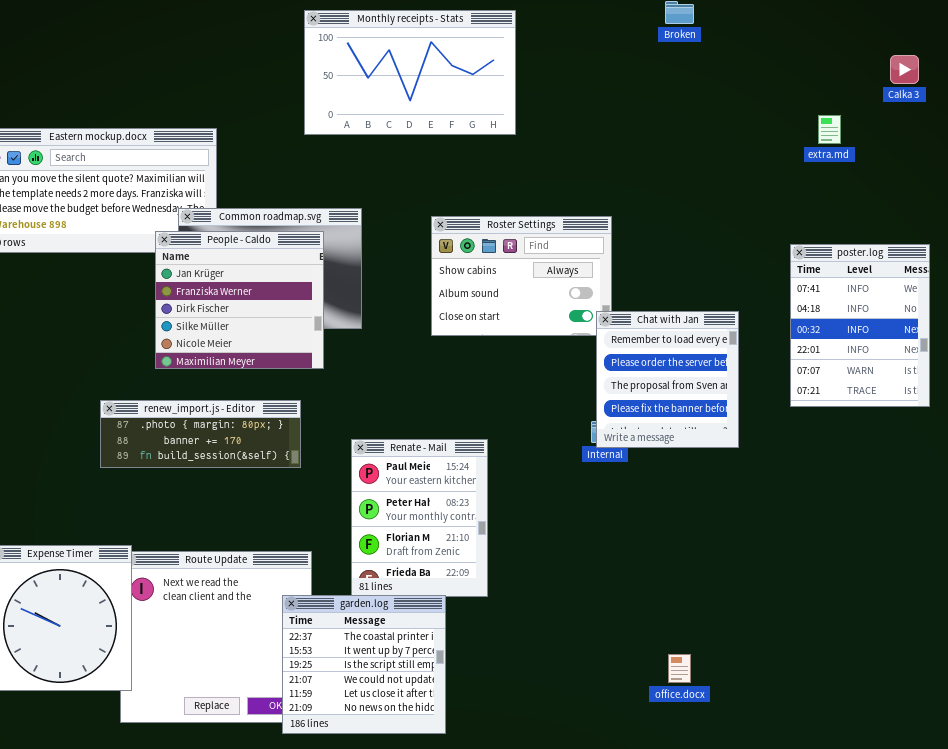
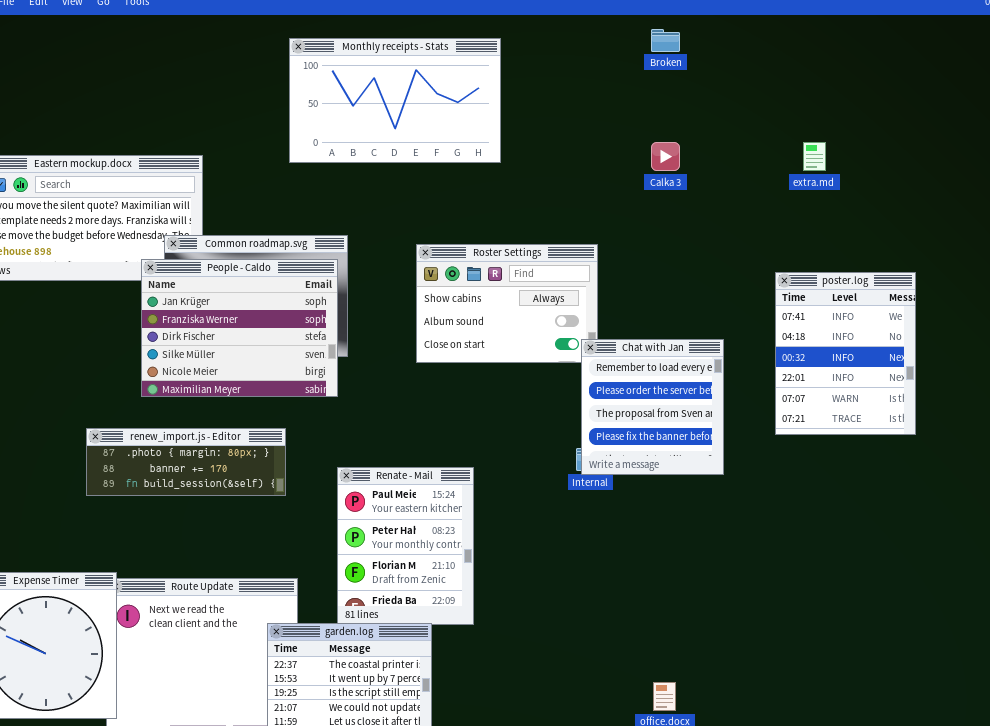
Calka 3: [890,55,919,84] -> [651,142,680,171], moved
People - Caldo: [155,231,324,369] -> [141,259,338,397], resized

